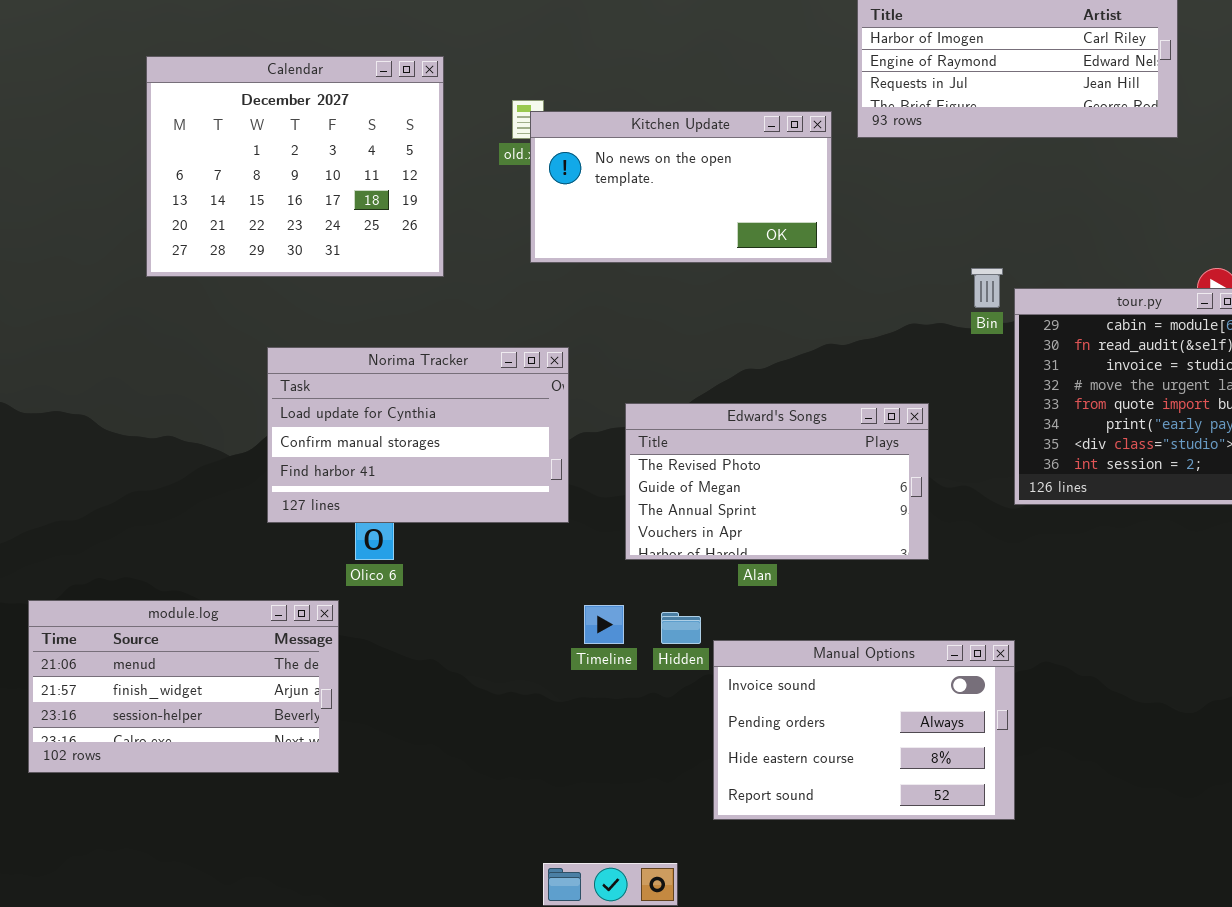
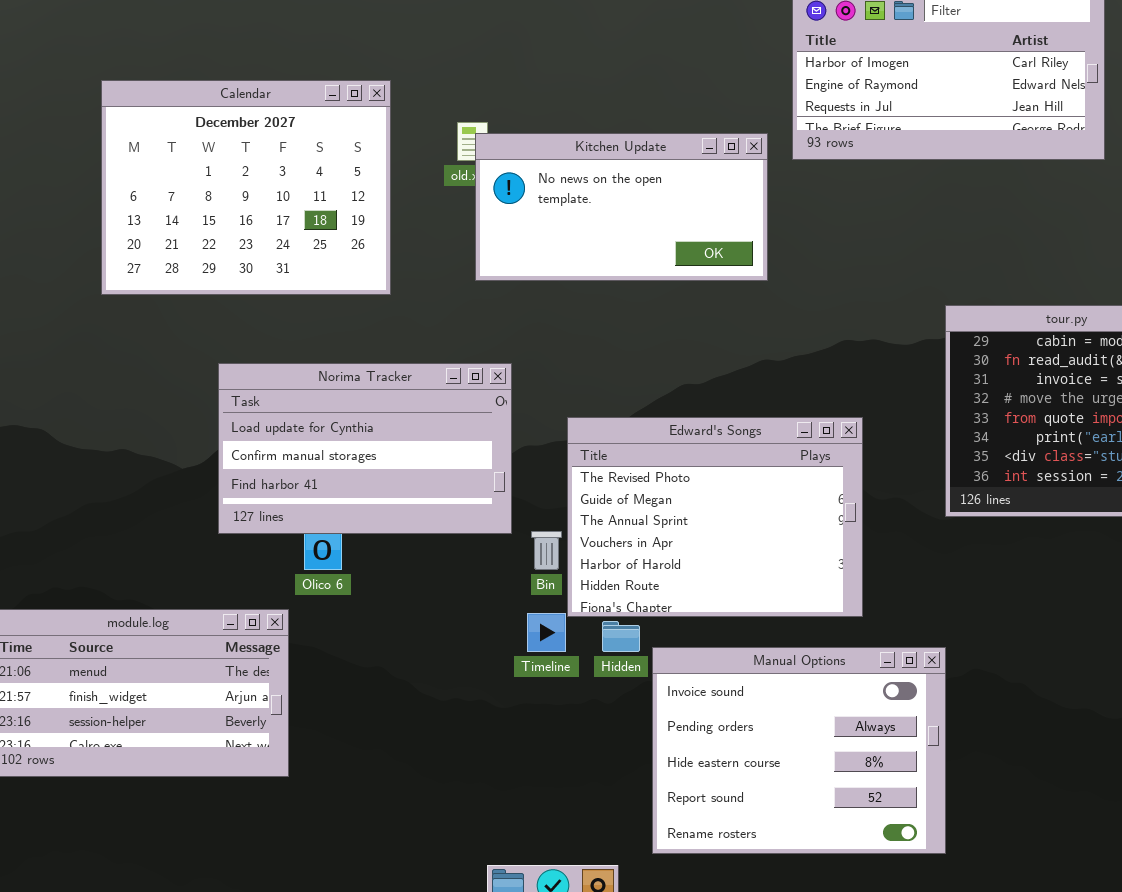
Bin: [971,268,1003,308] -> [531,531,562,570], moved
Edward's Songs: [625,403,929,560] -> [567,417,863,617], resized
Manual Options: [713,640,1015,820] -> [652,647,946,854], resized

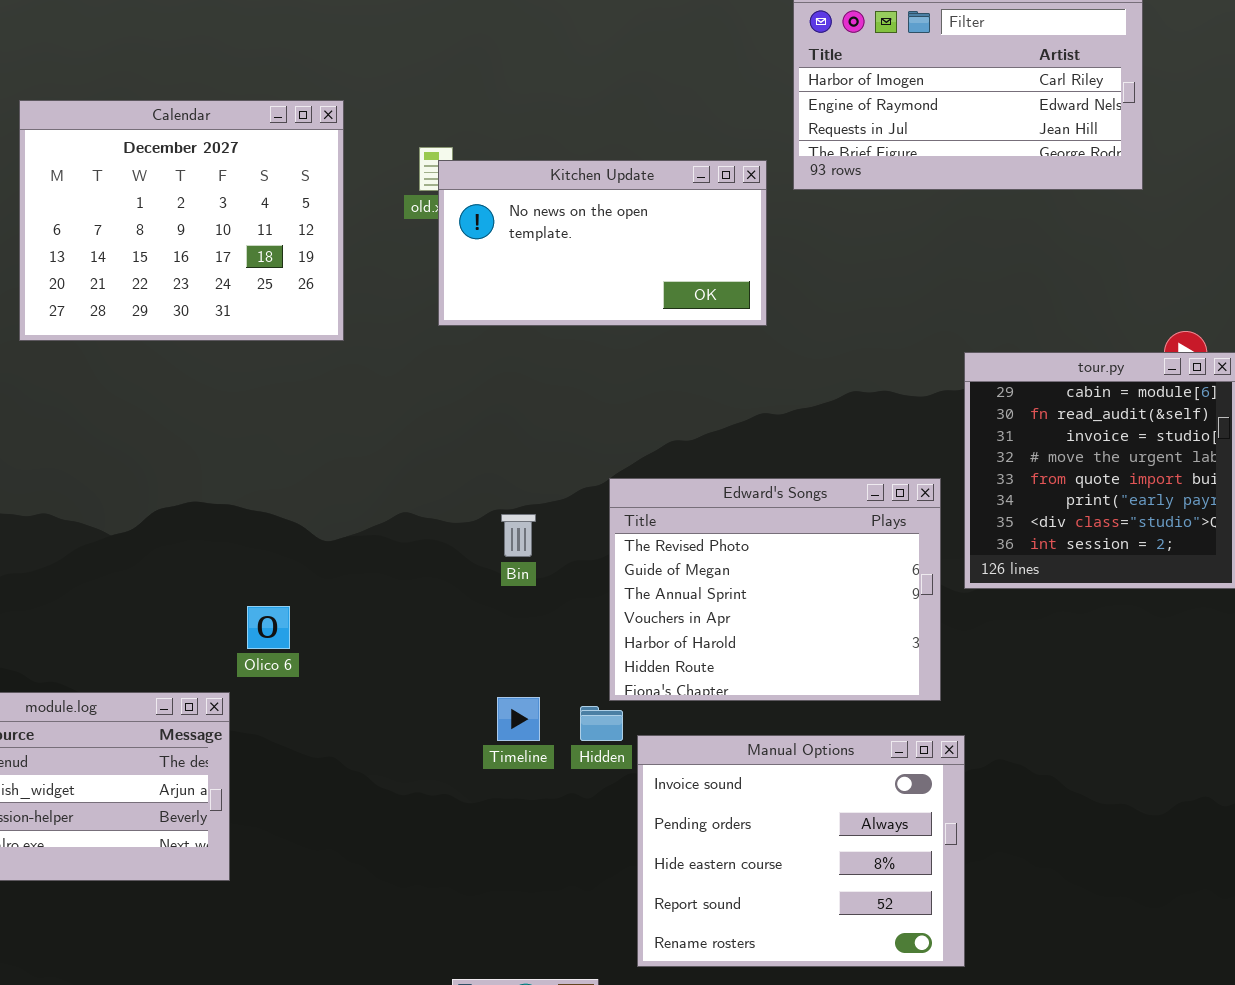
Norima Tracker: [218,363,512,534] -> none, closed
Edward's Songs: [567,417,863,617] -> [609,478,941,701], moved
Bin: [531,531,562,570] -> [501,514,536,557], moved

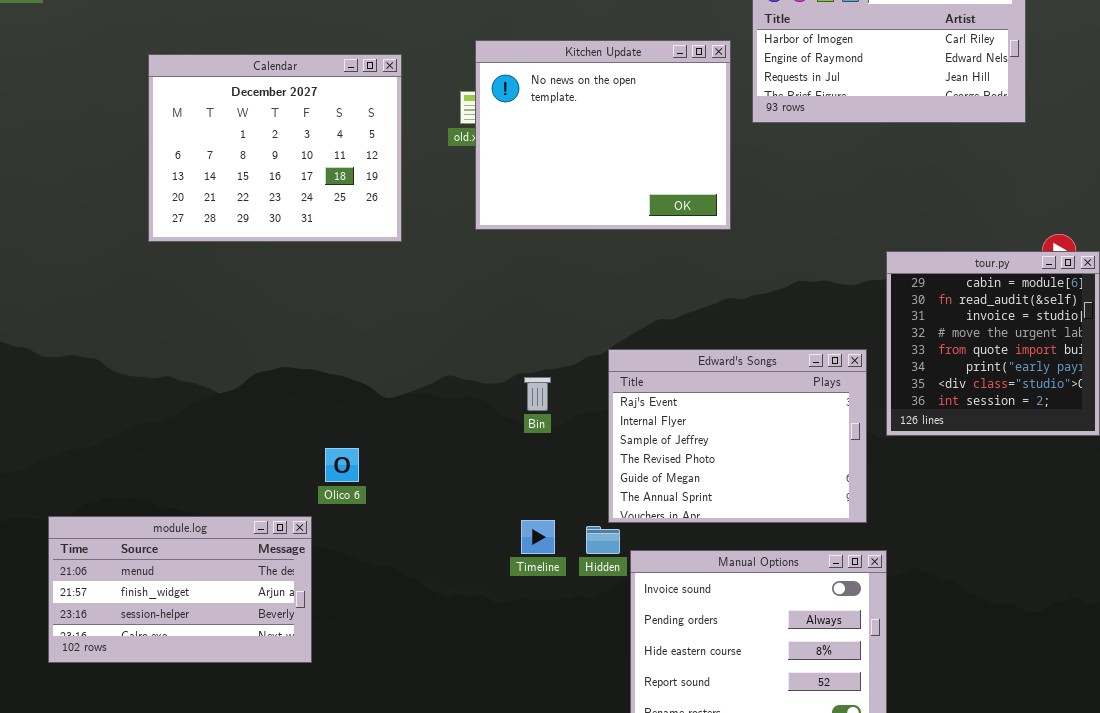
Kitchen Update: [438,160,767,326] -> [475,40,731,230], resized
Edward's Songs: [609,478,941,701] -> [608,349,867,523], scrolled up 3 rows

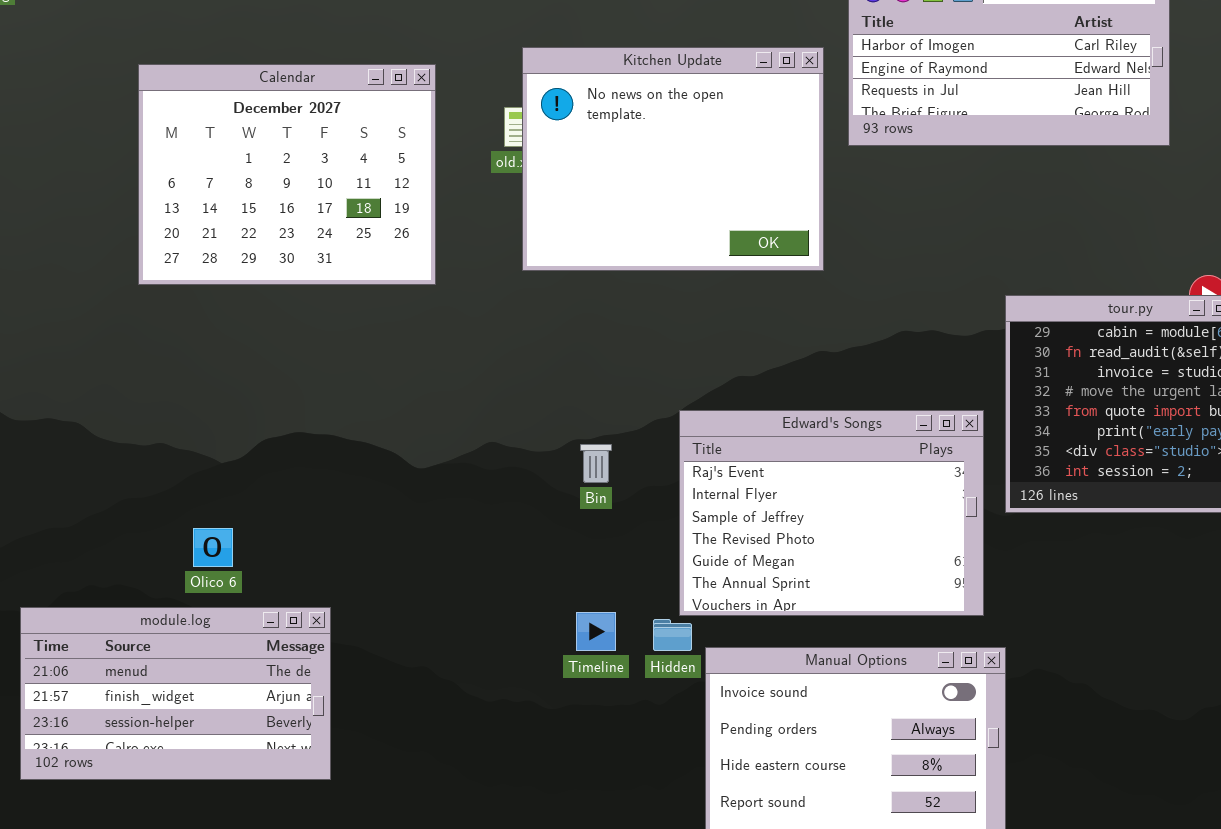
Olico 6: [325,448,359,482] -> [193,528,233,567], moved

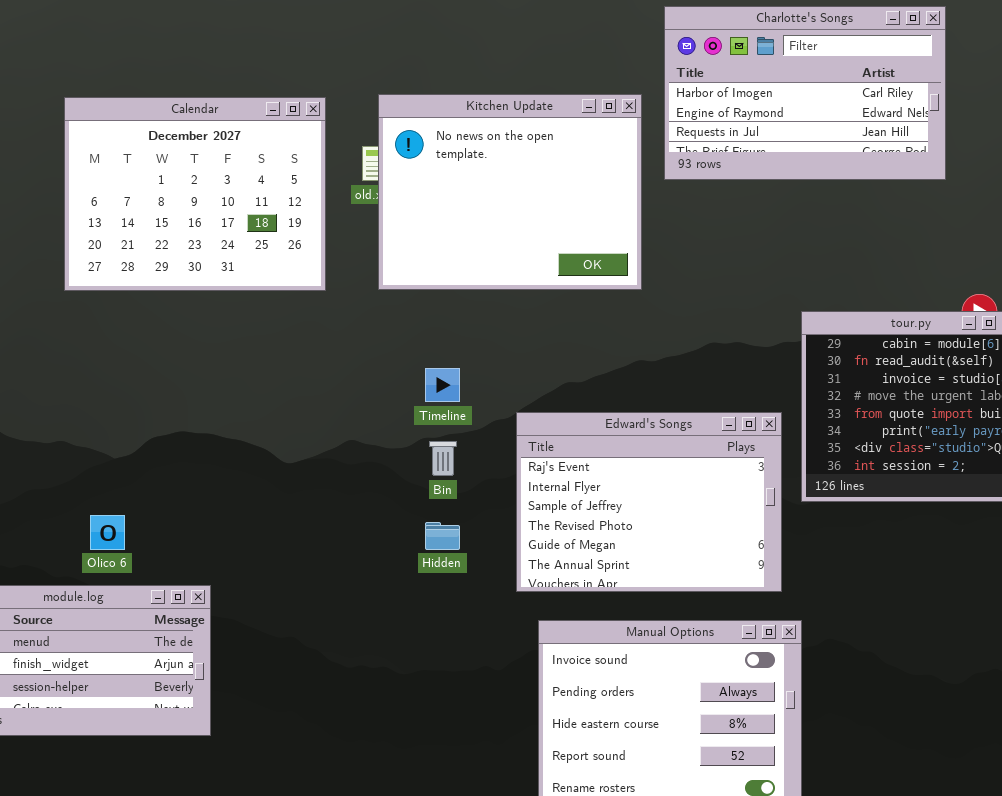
Calendar: [138,64,436,285] -> [64,97,326,291], moved
Timeline: [576,612,616,651] -> [425,368,460,402], moved
Hidden: [653,619,692,651] -> [425,522,460,550], moved

